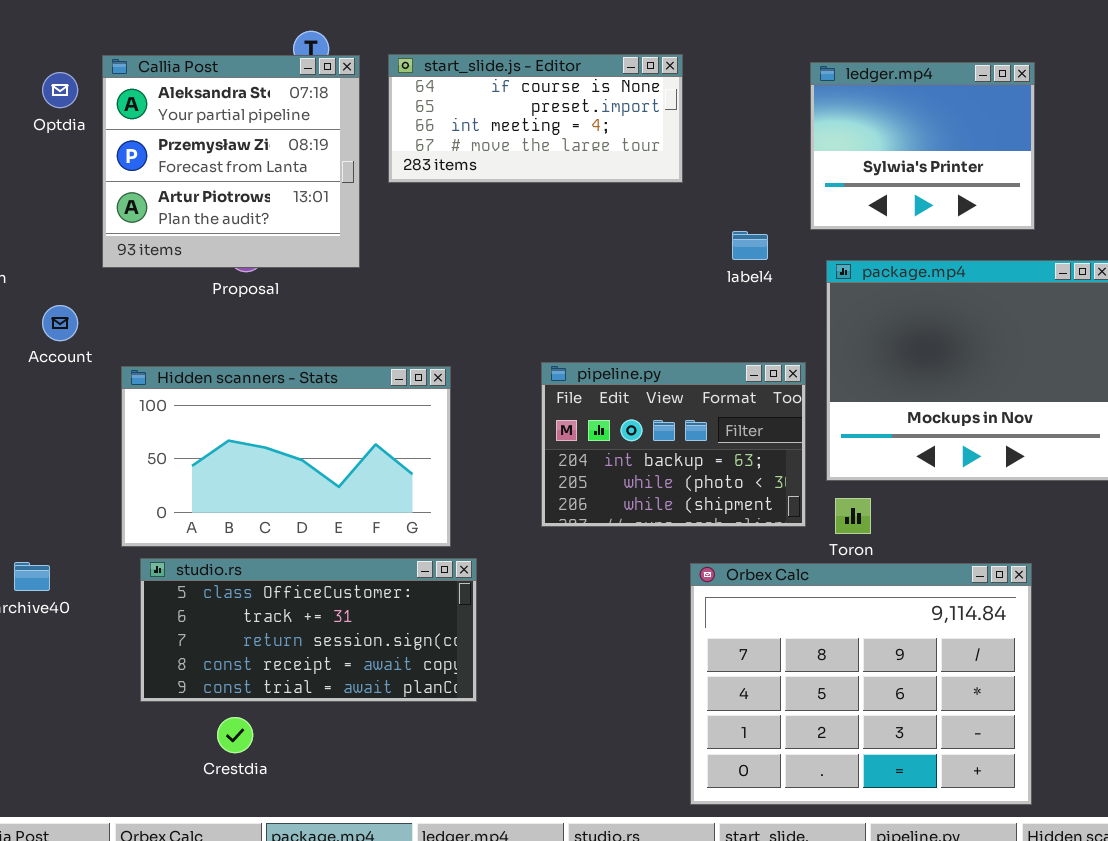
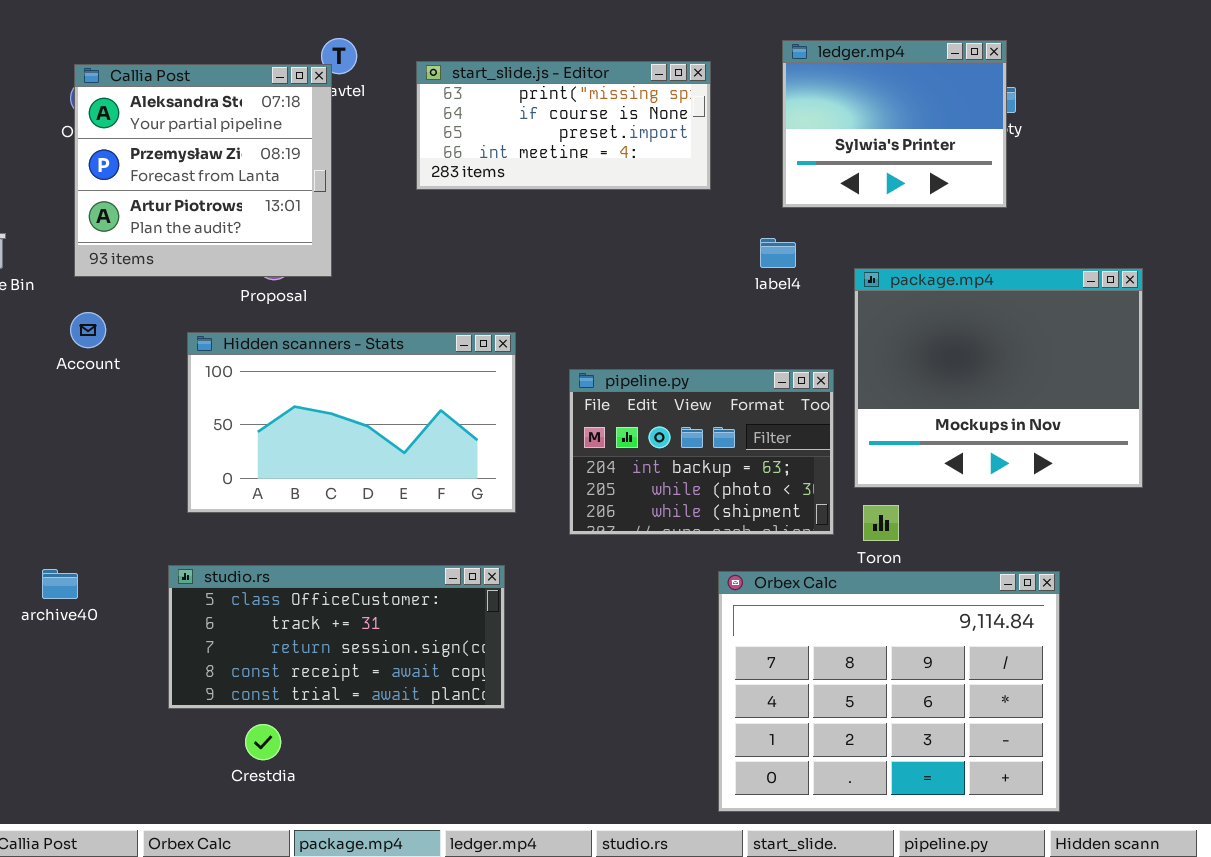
start_slide.js - Editor: [388,54,683,183] -> [416,61,711,190], scrolled up 1 row
Callia Post: [102,55,360,268] -> [74,64,332,277], moved
ledger.mp4: [810,62,1035,230] -> [782,40,1007,208], moved
Hidden scanners - Stats: [121,366,451,547] -> [187,332,516,513], moved

